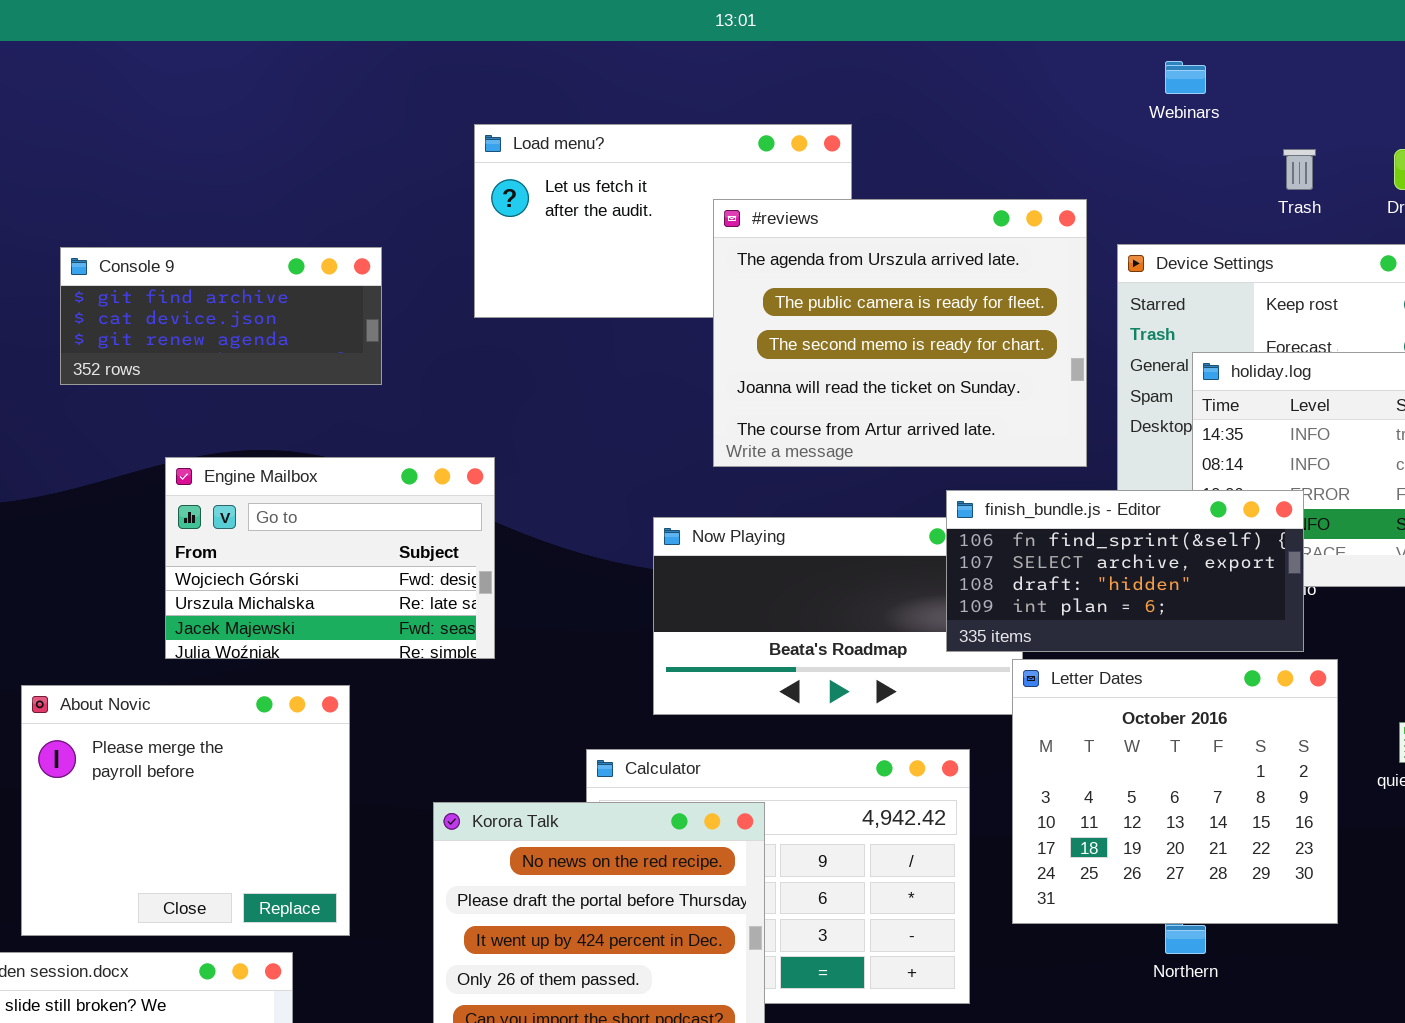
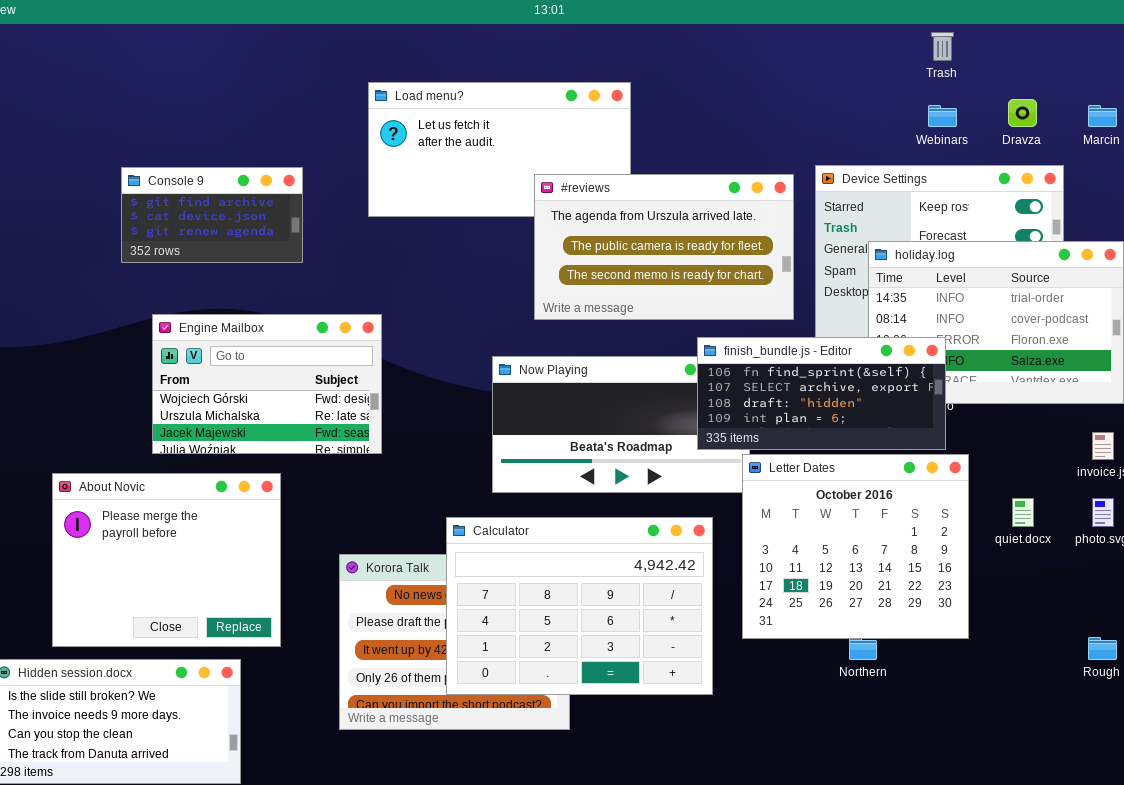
Webinars: [1165,61,1206,94] -> [928,105,957,127], moved
Trash: [1283,149,1316,190] -> [931,32,954,61], moved
#reviews: [713,199,1087,467] -> [534,174,794,320], resized
Console 9: [60,247,382,385] -> [121,167,303,263], resized
Calculator: [586,749,970,1004] -> [446,517,713,695], raised

